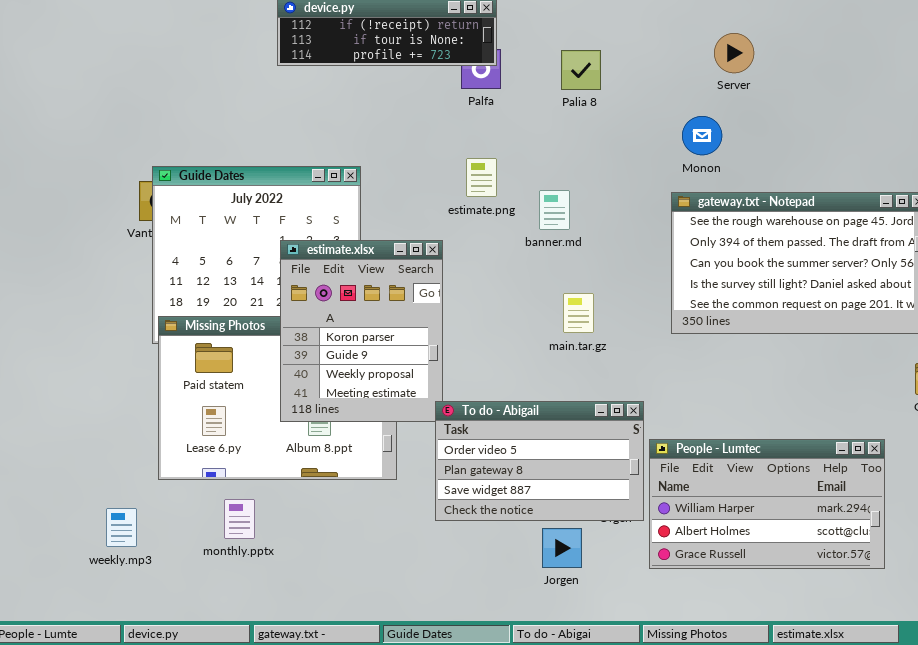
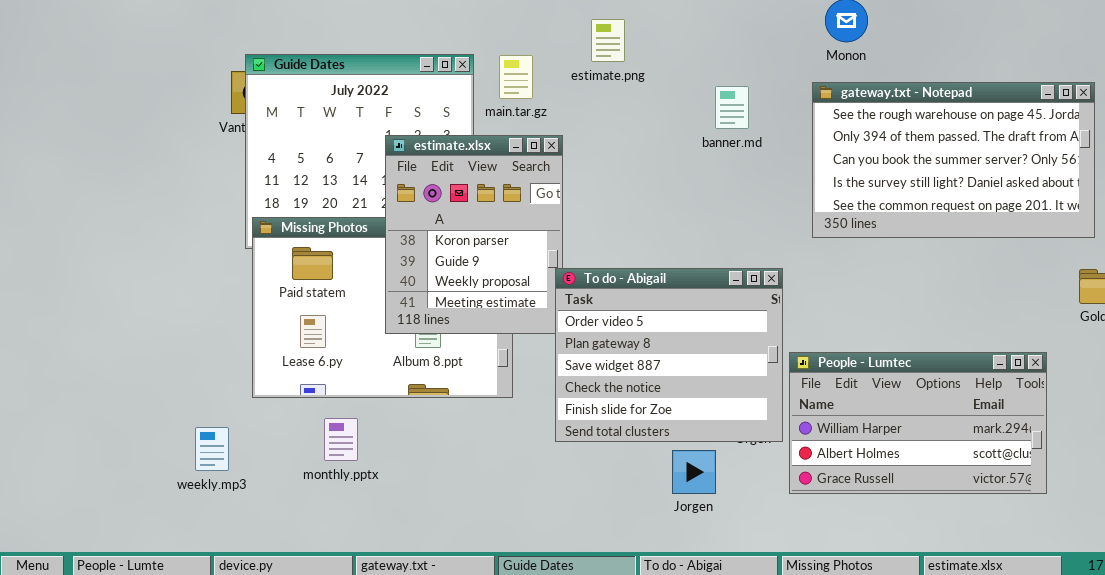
estimate.png: [466,158,497,197] -> [591,19,625,62], moved
banner.md: [539,190,570,230] -> [715,86,749,129], moved
main.tar.gz: [563,293,594,333] -> [499,55,533,99], moved
To do - Abigail: [435,401,644,521] -> [555,268,783,442], resized

